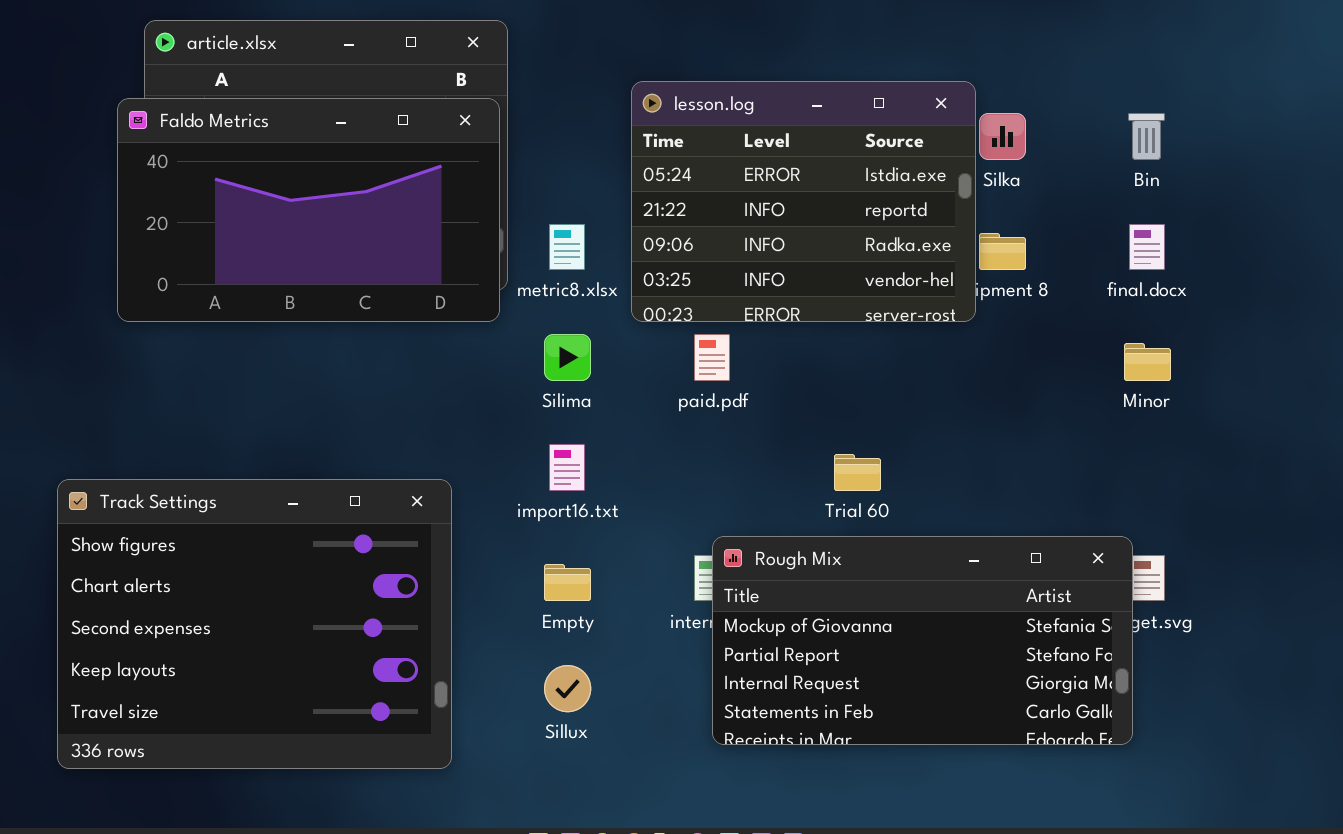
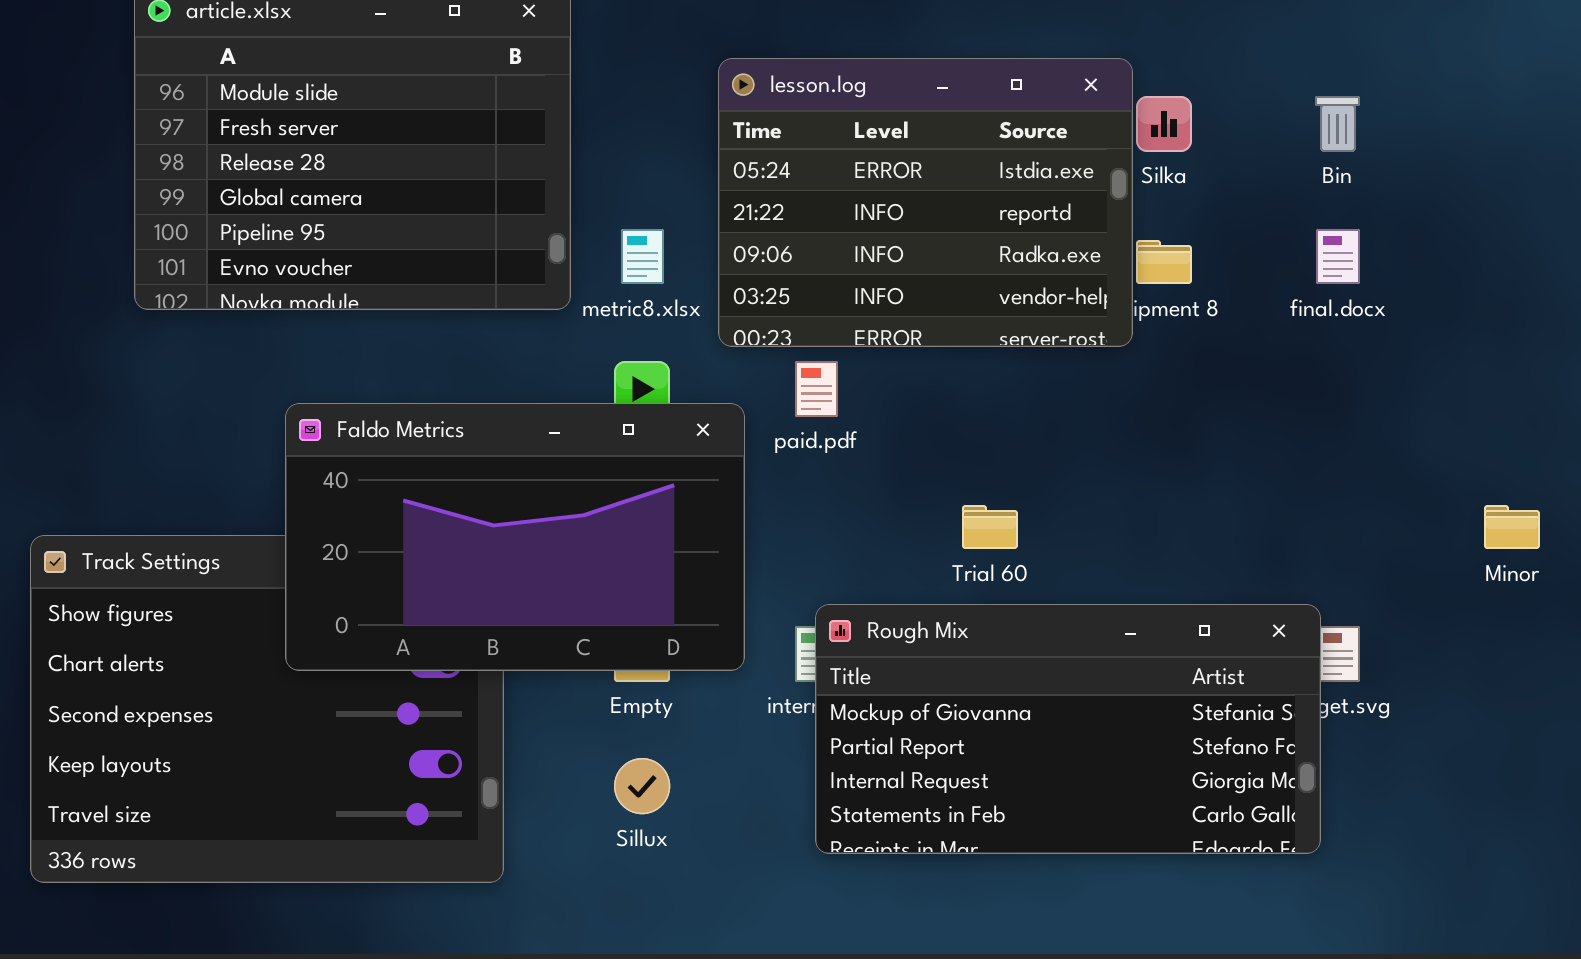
Faldo Metrics: [117,98,500,322] -> [285,403,745,671], moved
Minor: [1124,343,1171,381] -> [1484,505,1540,549], moved

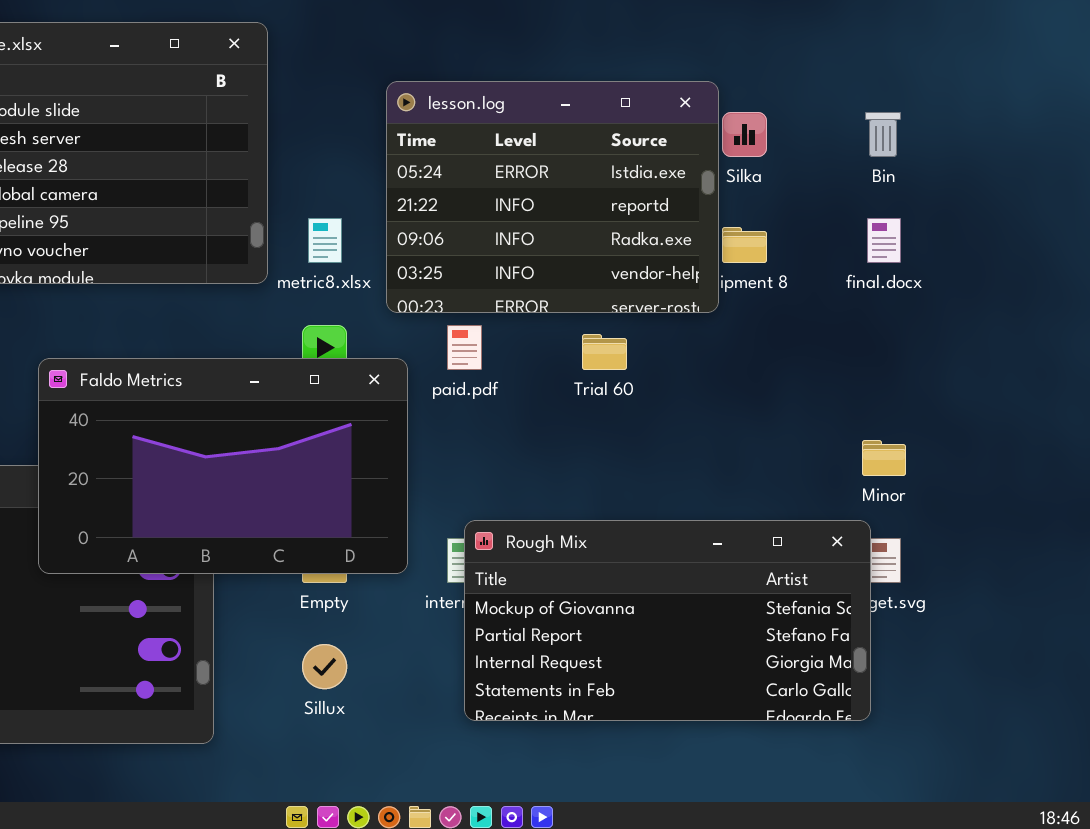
Trial 60: [962,505,1018,549] -> [582,334,627,370], moved
Minor: [1484,505,1540,549] -> [862,440,906,476], moved

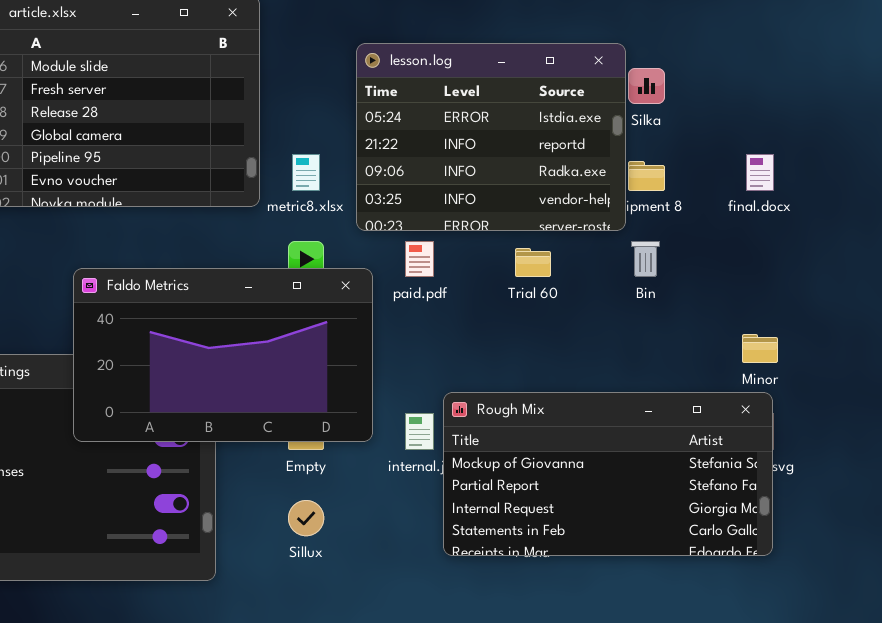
Bin: [865,112,901,157] -> [631,241,660,277], moved
Rough Mix: [464,520,871,721] -> [443,392,773,556], moved

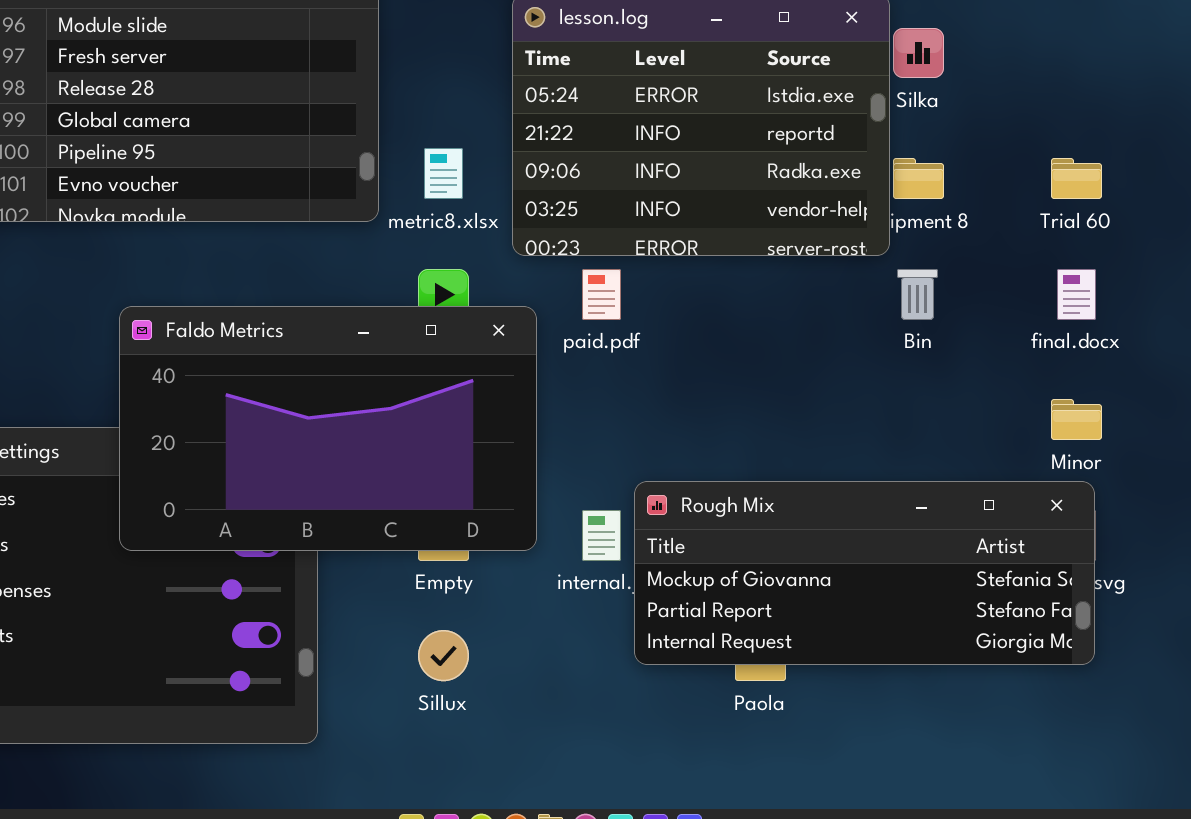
final.docx: [746,154,774,191] -> [1057,269,1096,320], moved
Trial 60: [515,248,551,277] -> [1051,158,1102,199], moved
Rough Mix: [443,392,773,556] -> [634,481,1095,665], resized

